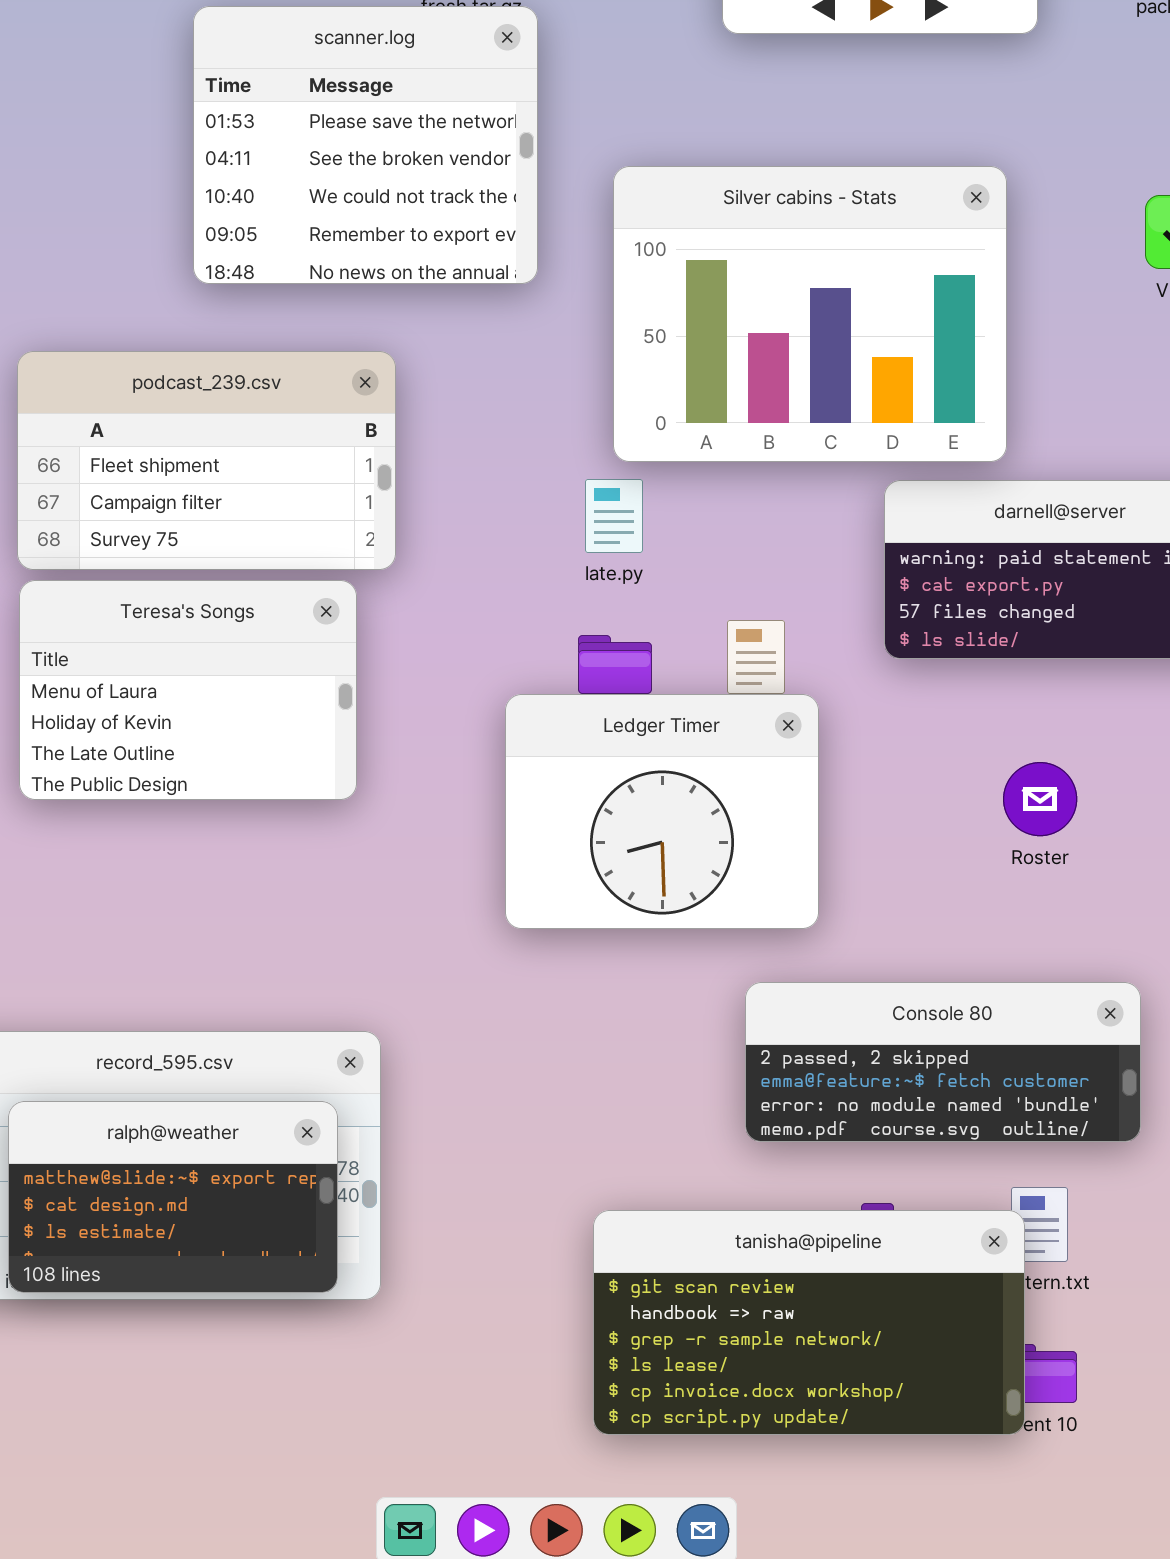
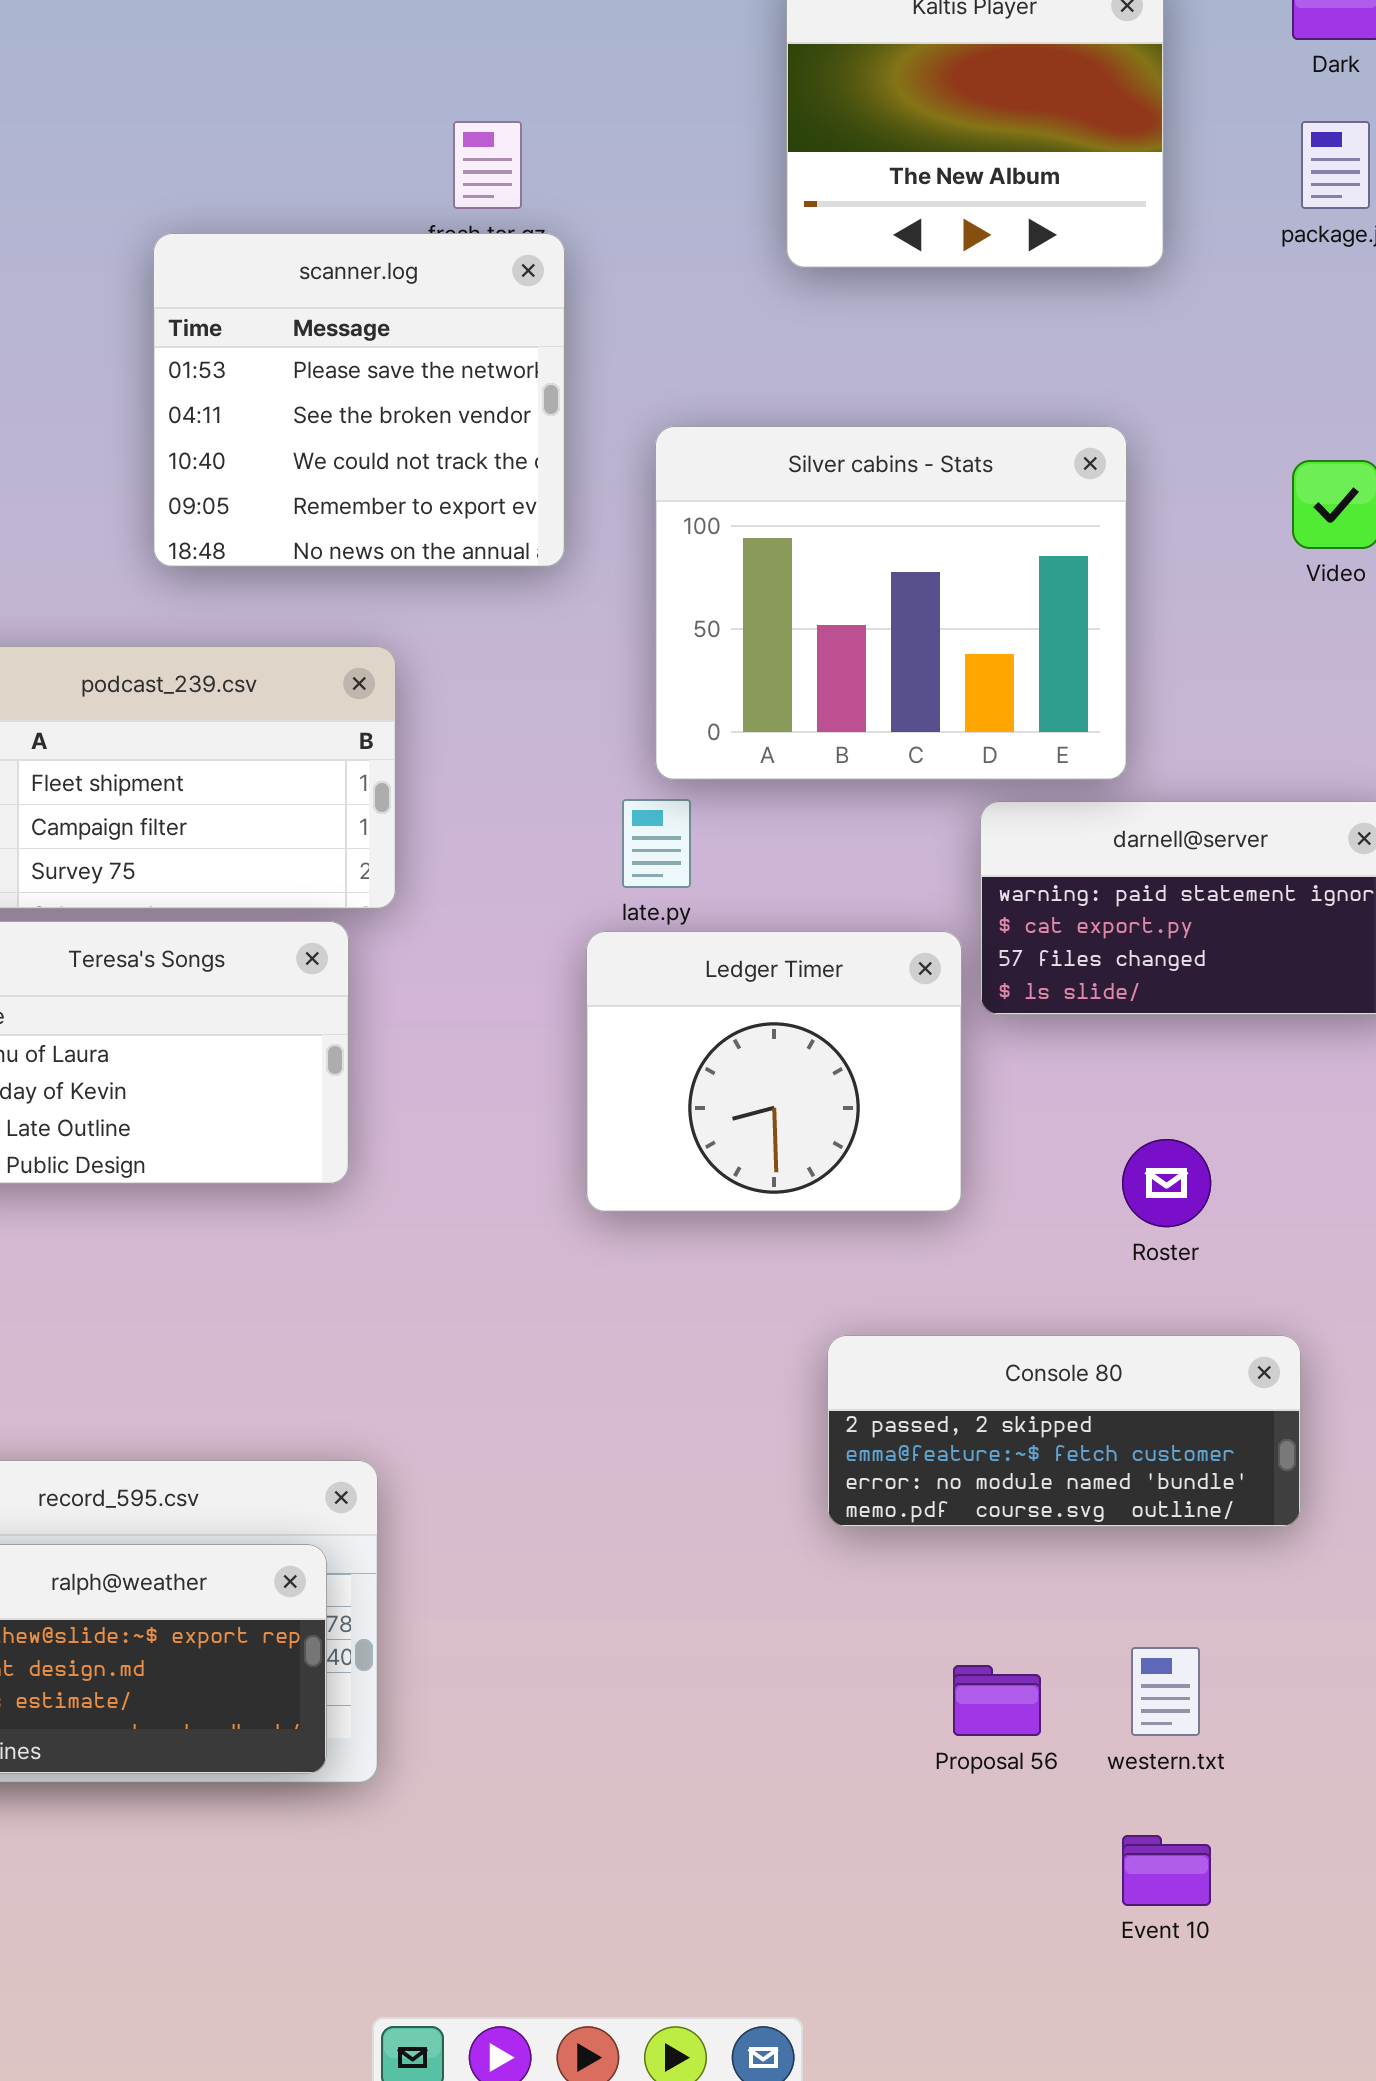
Ledger Timer: [505,694,819,929] -> [586,931,962,1212], moved
Console 80: [745,982,1141,1142] -> [827,1335,1301,1527], moved
tanisha@pipeline: [593,1210,1025,1435] -> none, closed

